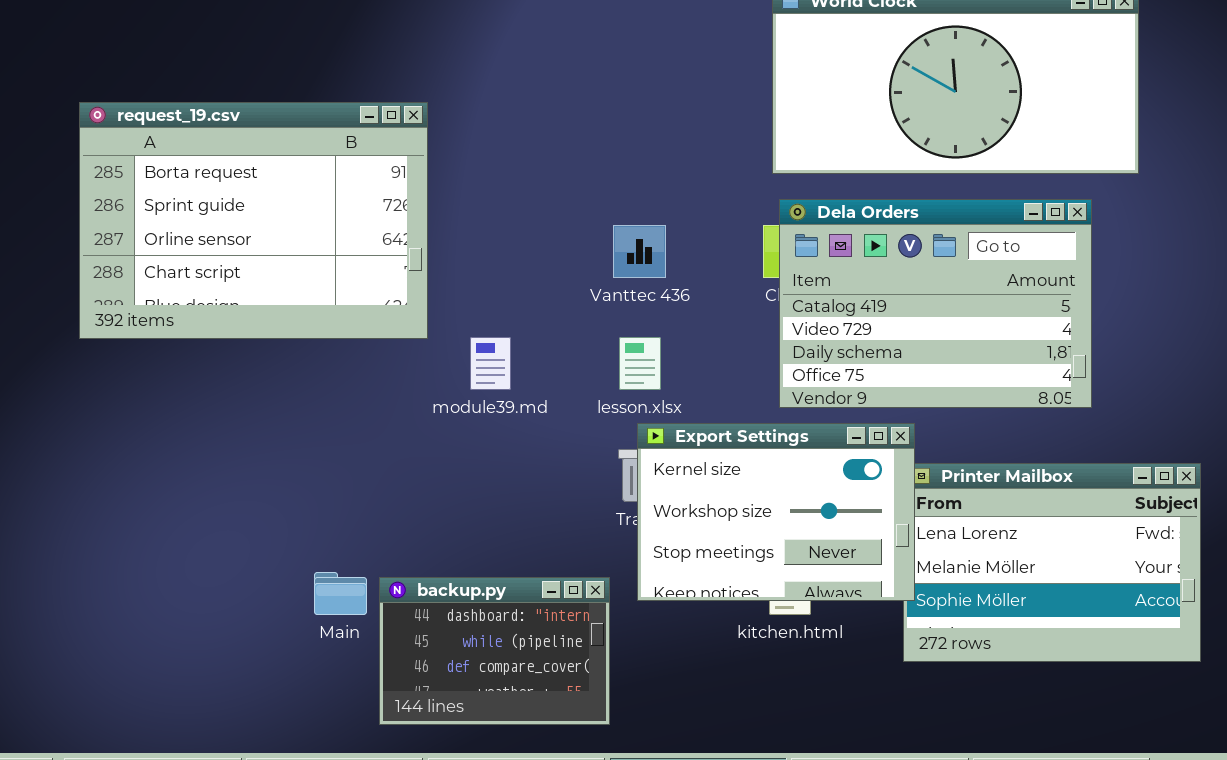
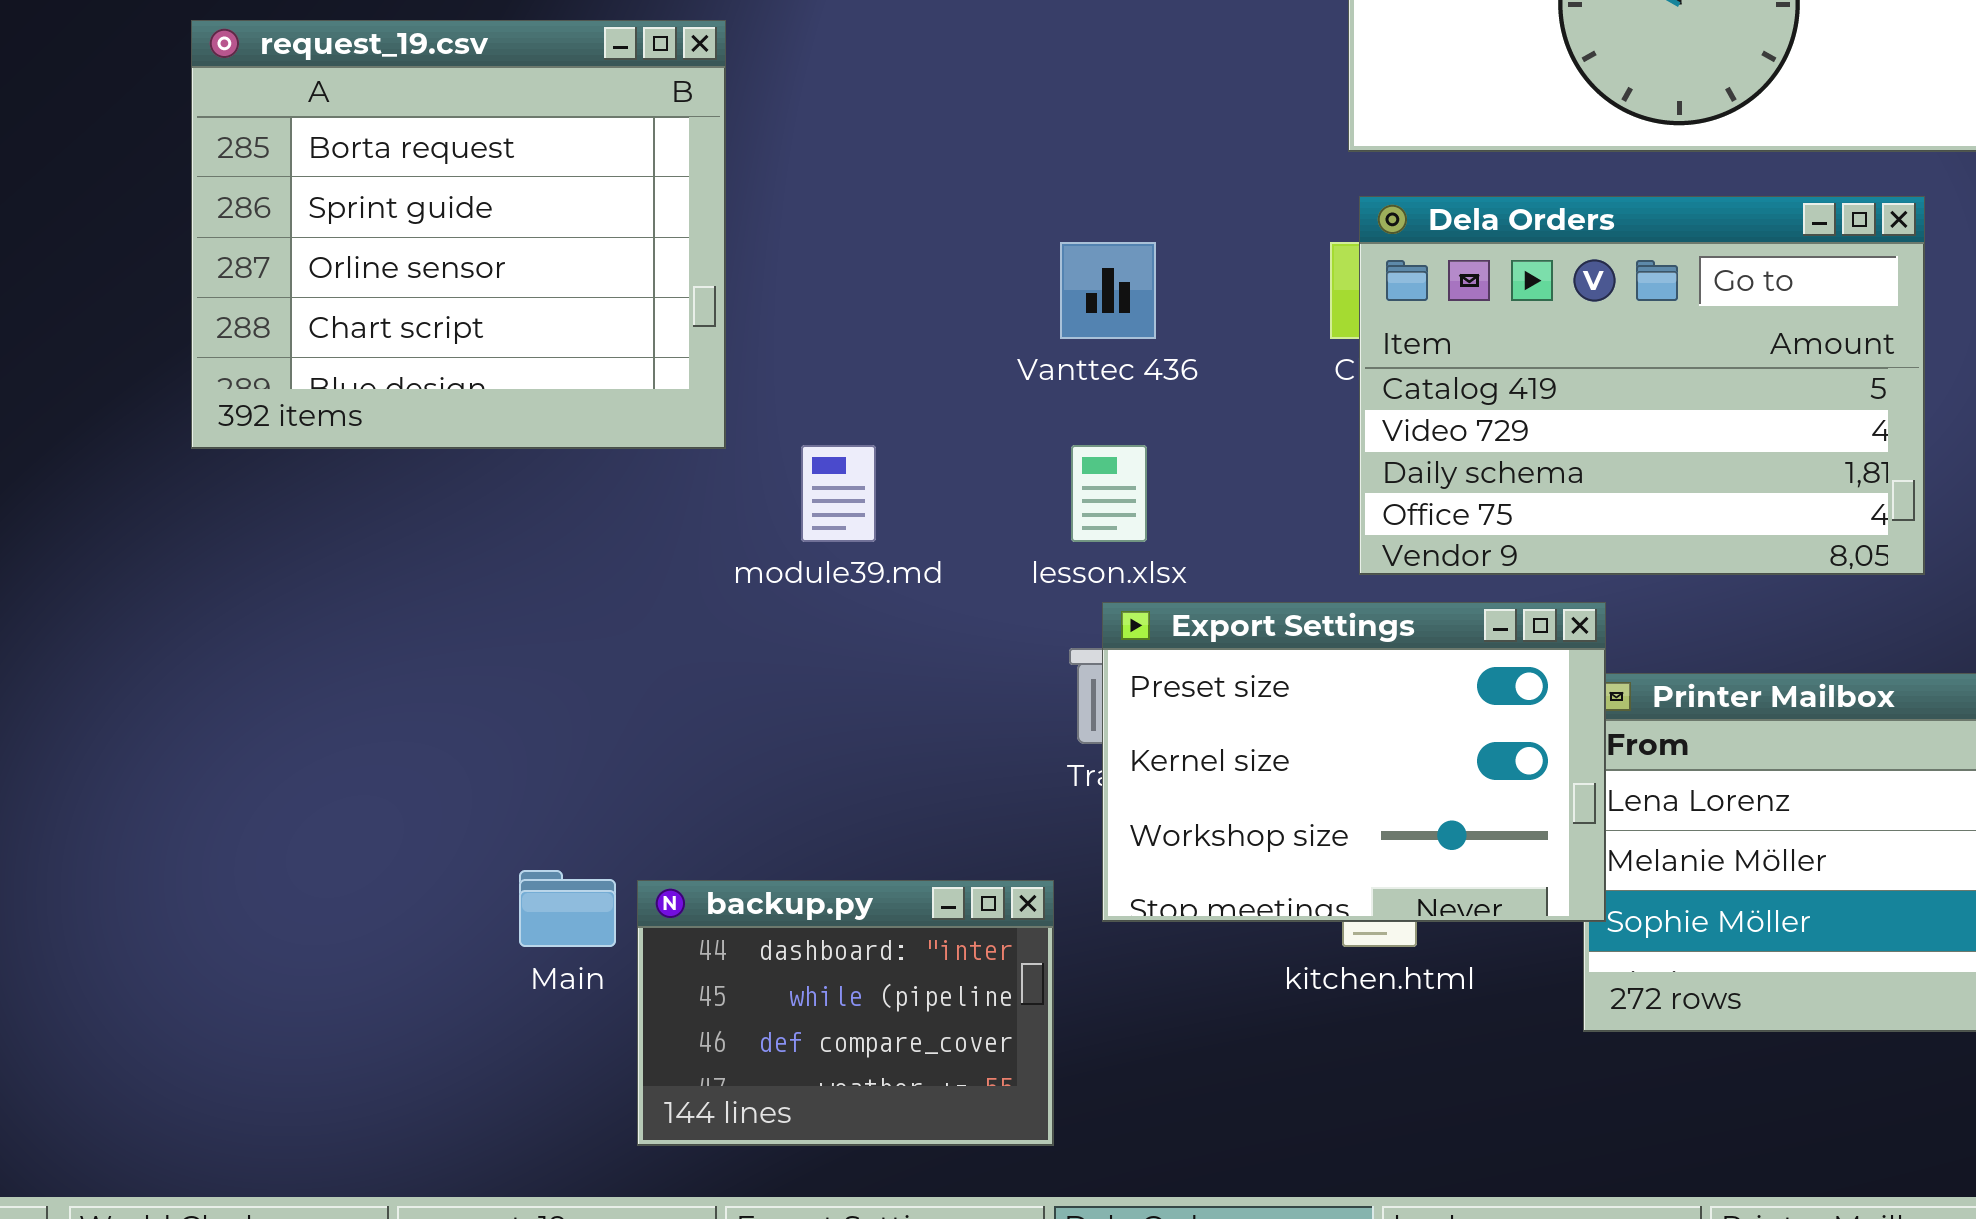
request_19.csv: [79,102,428,339] -> [191,20,726,449], resized
Export Settings: [637,423,915,601] -> [1102,602,1606,922], scrolled up 1 row

